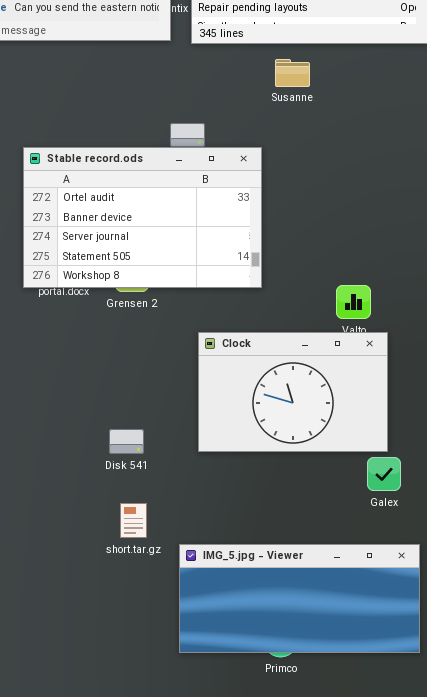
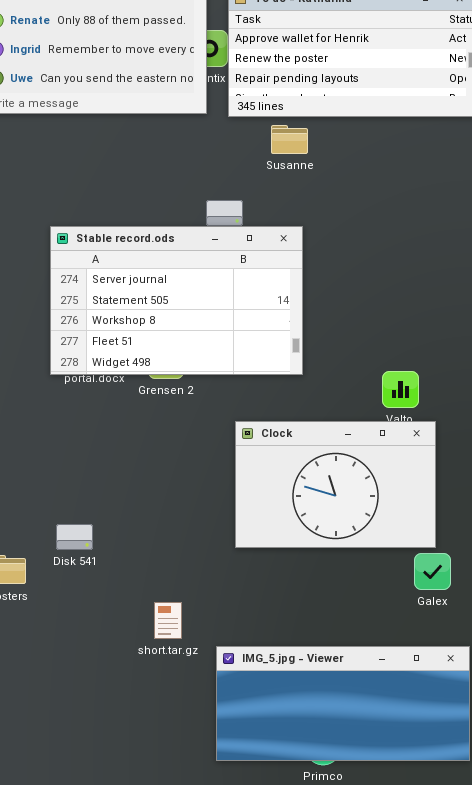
Susanne: [275,59,310,87] -> [271,125,308,154], moved
Stable record.ods: [23,147,262,288] -> [50,226,303,375], scrolled down 2 rows
Disk 541: [109,429,144,454] -> [56,524,93,550], moved

